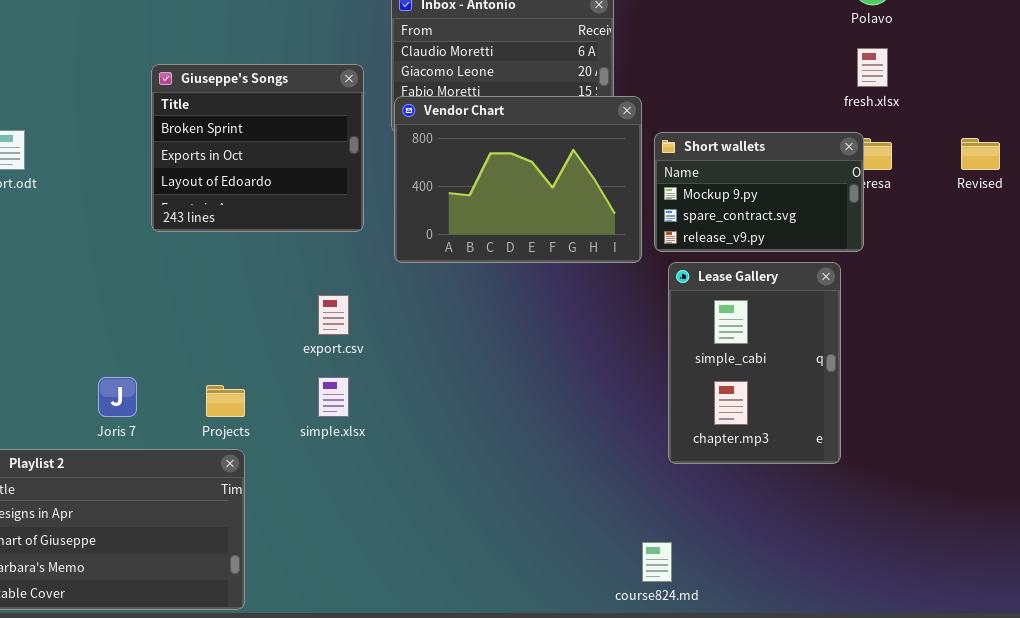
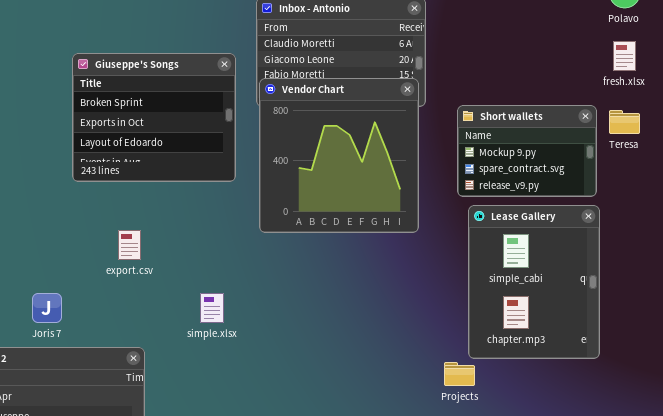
Vendor Chart: [394,96,642,263] -> [259,78,419,233], resized
Short wallets: [654,132,864,252] -> [457,105,597,197], resized
export.csv: [318,295,349,335] -> [118,230,141,260], moved
Projects: [206,385,245,417] -> [444,362,475,386], moved

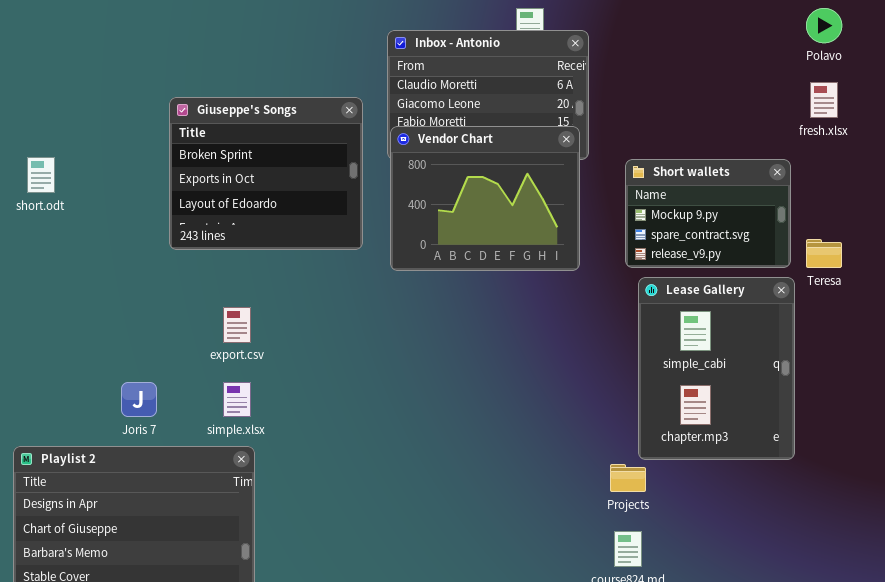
Vendor Chart: [259,78,419,233] -> [390,126,580,271], resized
Teresa: [609,110,640,134] -> [806,239,842,268], moved
simple.xlsx: [200,293,224,323] -> [223,382,251,417], moved

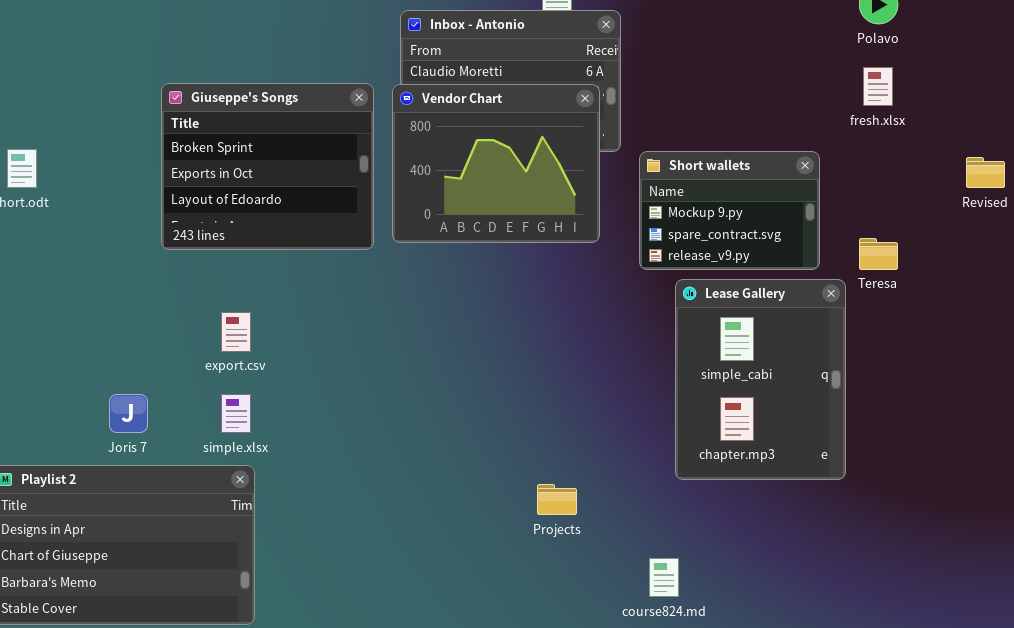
Vendor Chart: [390,126,580,271] -> [392,84,600,243], moved
Short wallets: [625,159,791,268] -> [639,151,820,270], moved
Projects: [610,464,646,492] -> [537,484,577,515], moved

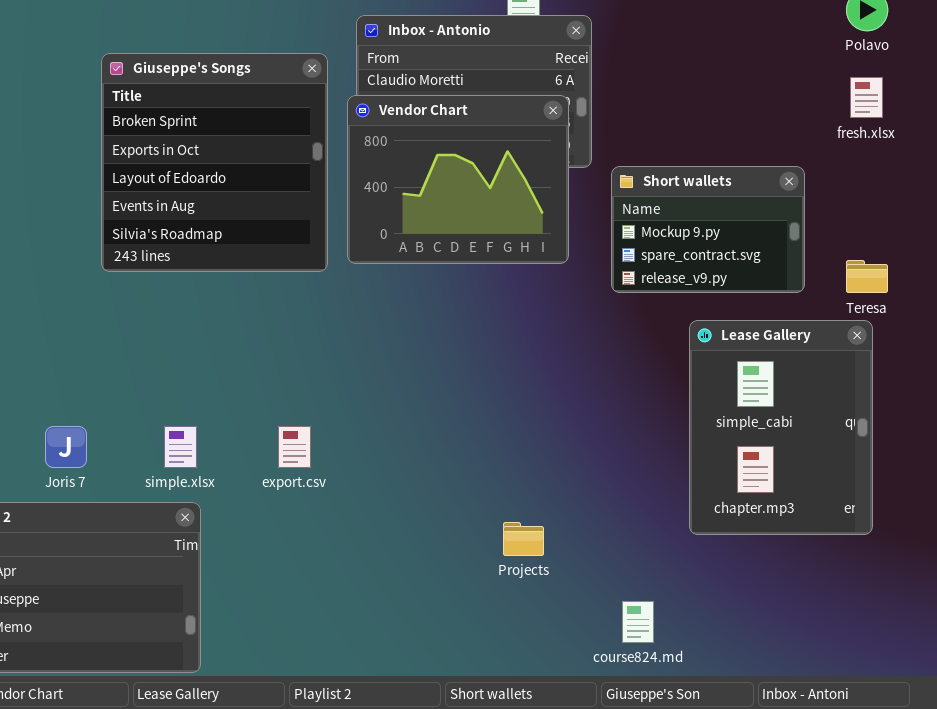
Giuseppe's Songs: [161,83,374,250] -> [101,53,328,272], resized
Lease Gallery: [675,279,846,480] -> [689,320,873,535], moved
export.csv: [221,312,251,352] -> [278,426,311,468], moved

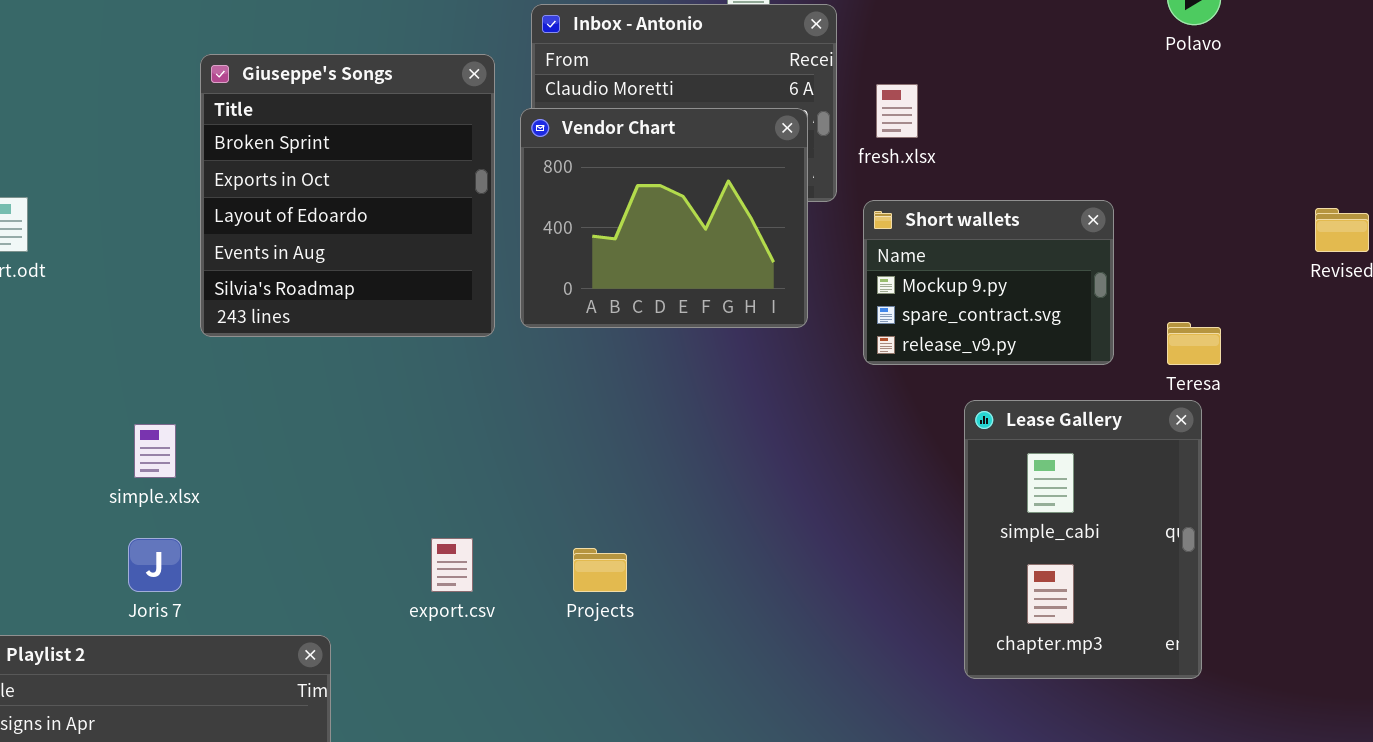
fresh.xlsx: [850,77,883,118] -> [876,84,918,138], moved
simple.xlsx: [164,426,197,468] -> [134,424,176,478], moved
Projects: [503,522,544,556] -> [573,548,627,592], moved

